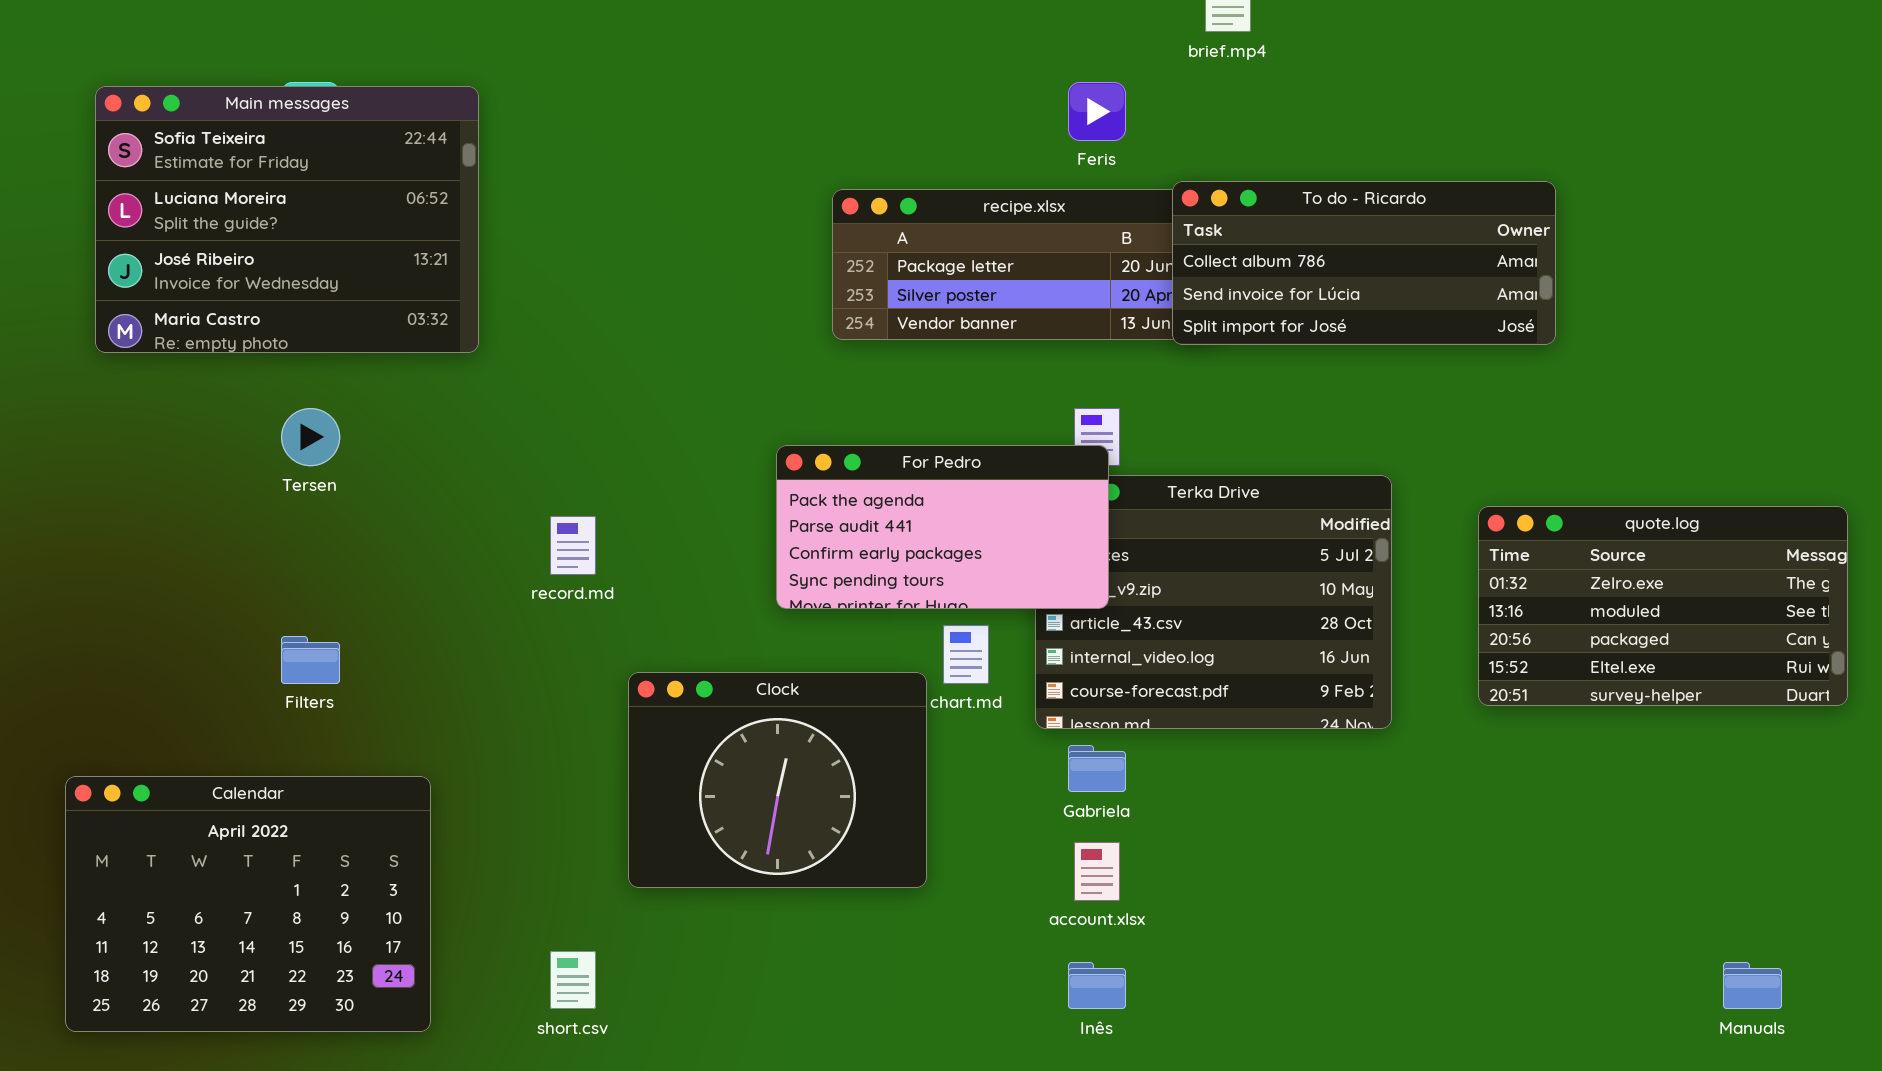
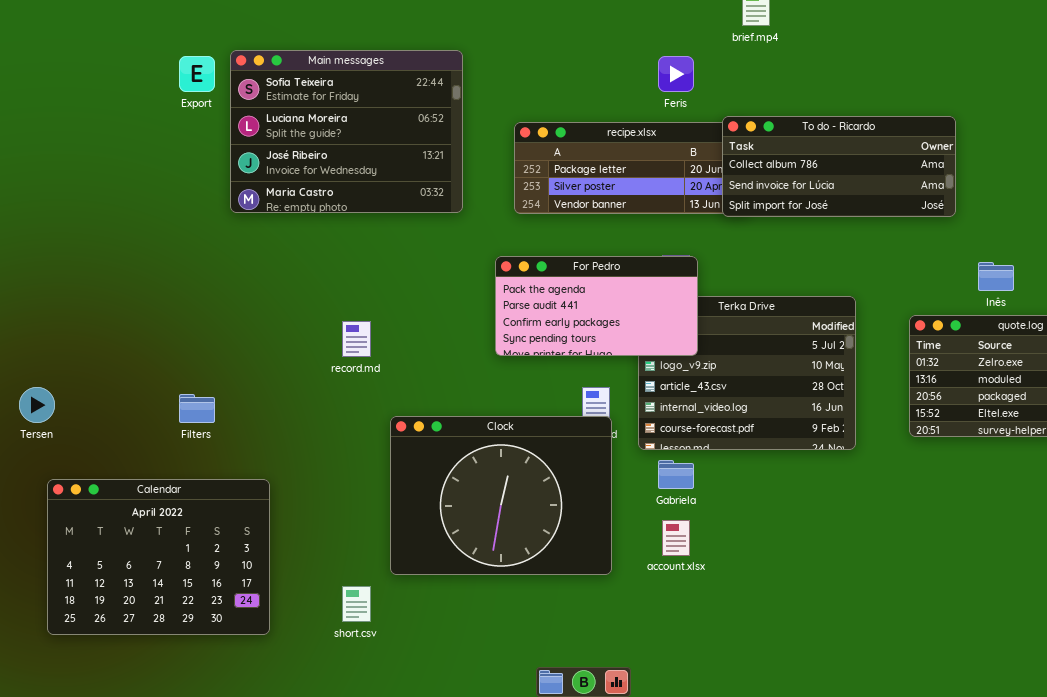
Main messages: [95,86,479,353] -> [230,50,463,213], moved
Tersen: [281,408,340,466] -> [19,387,55,423], moved
For Pedro: [776,445,1109,609] -> [495,256,698,356], moved
Clock: [628,672,927,888] -> [390,416,612,575], resized
Inês: [1068,962,1126,1009] -> [978,262,1014,291], moved

